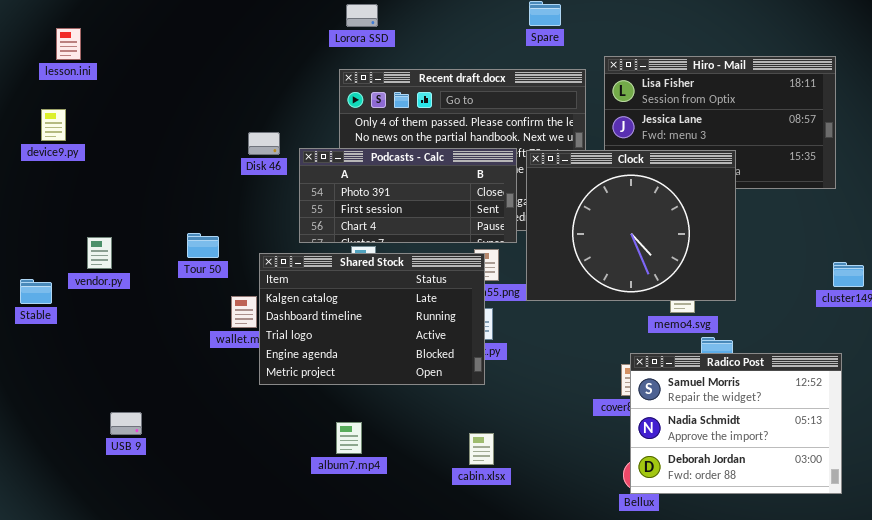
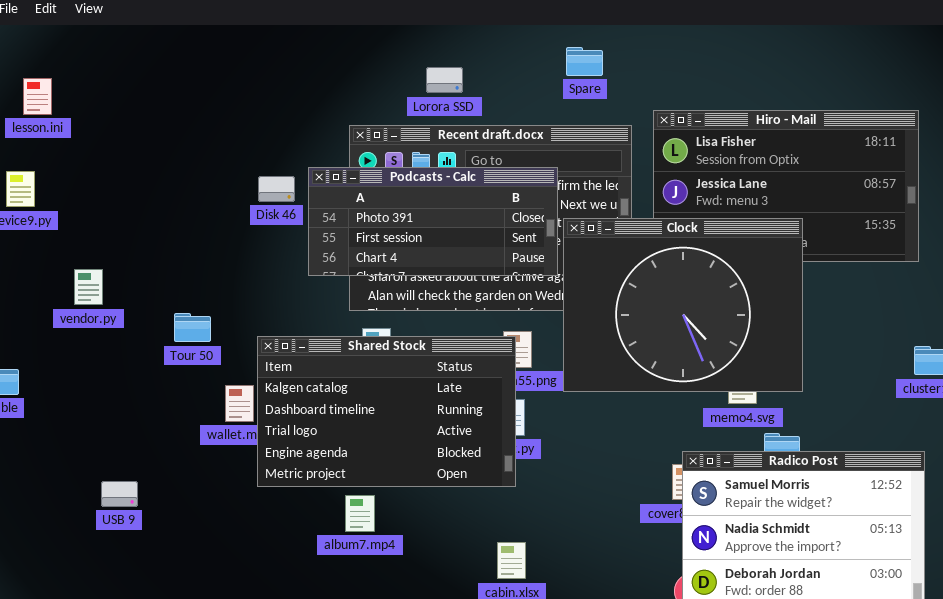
Lorora SSD: [346,4,378,27] -> [426,67,463,93], moved
Disk 46: [248,132,280,155] -> [258,176,295,202], moved
Podcasts - Calc: [299,148,517,243] -> [308,167,558,276], moved
vendor.py: [87,237,112,269] -> [74,269,103,305], moved
USB 9: [110,412,142,435] -> [101,481,138,507], moved
album7.mp4: [336,422,362,454] -> [345,495,375,532], moved

